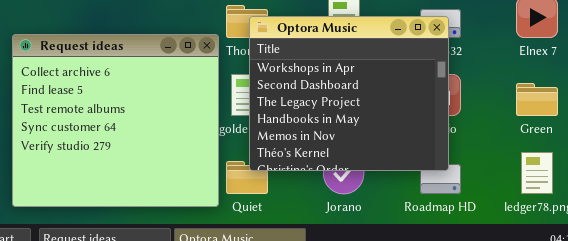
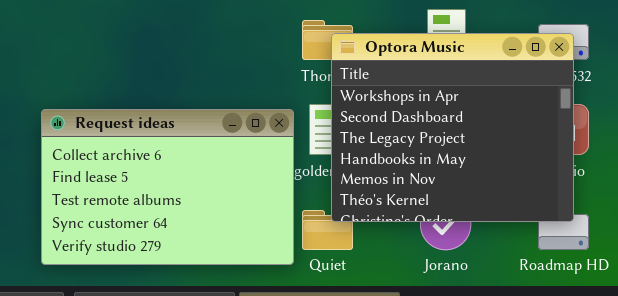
Request ideas: [12,34,219,207] -> [41,109,294,265], resized

